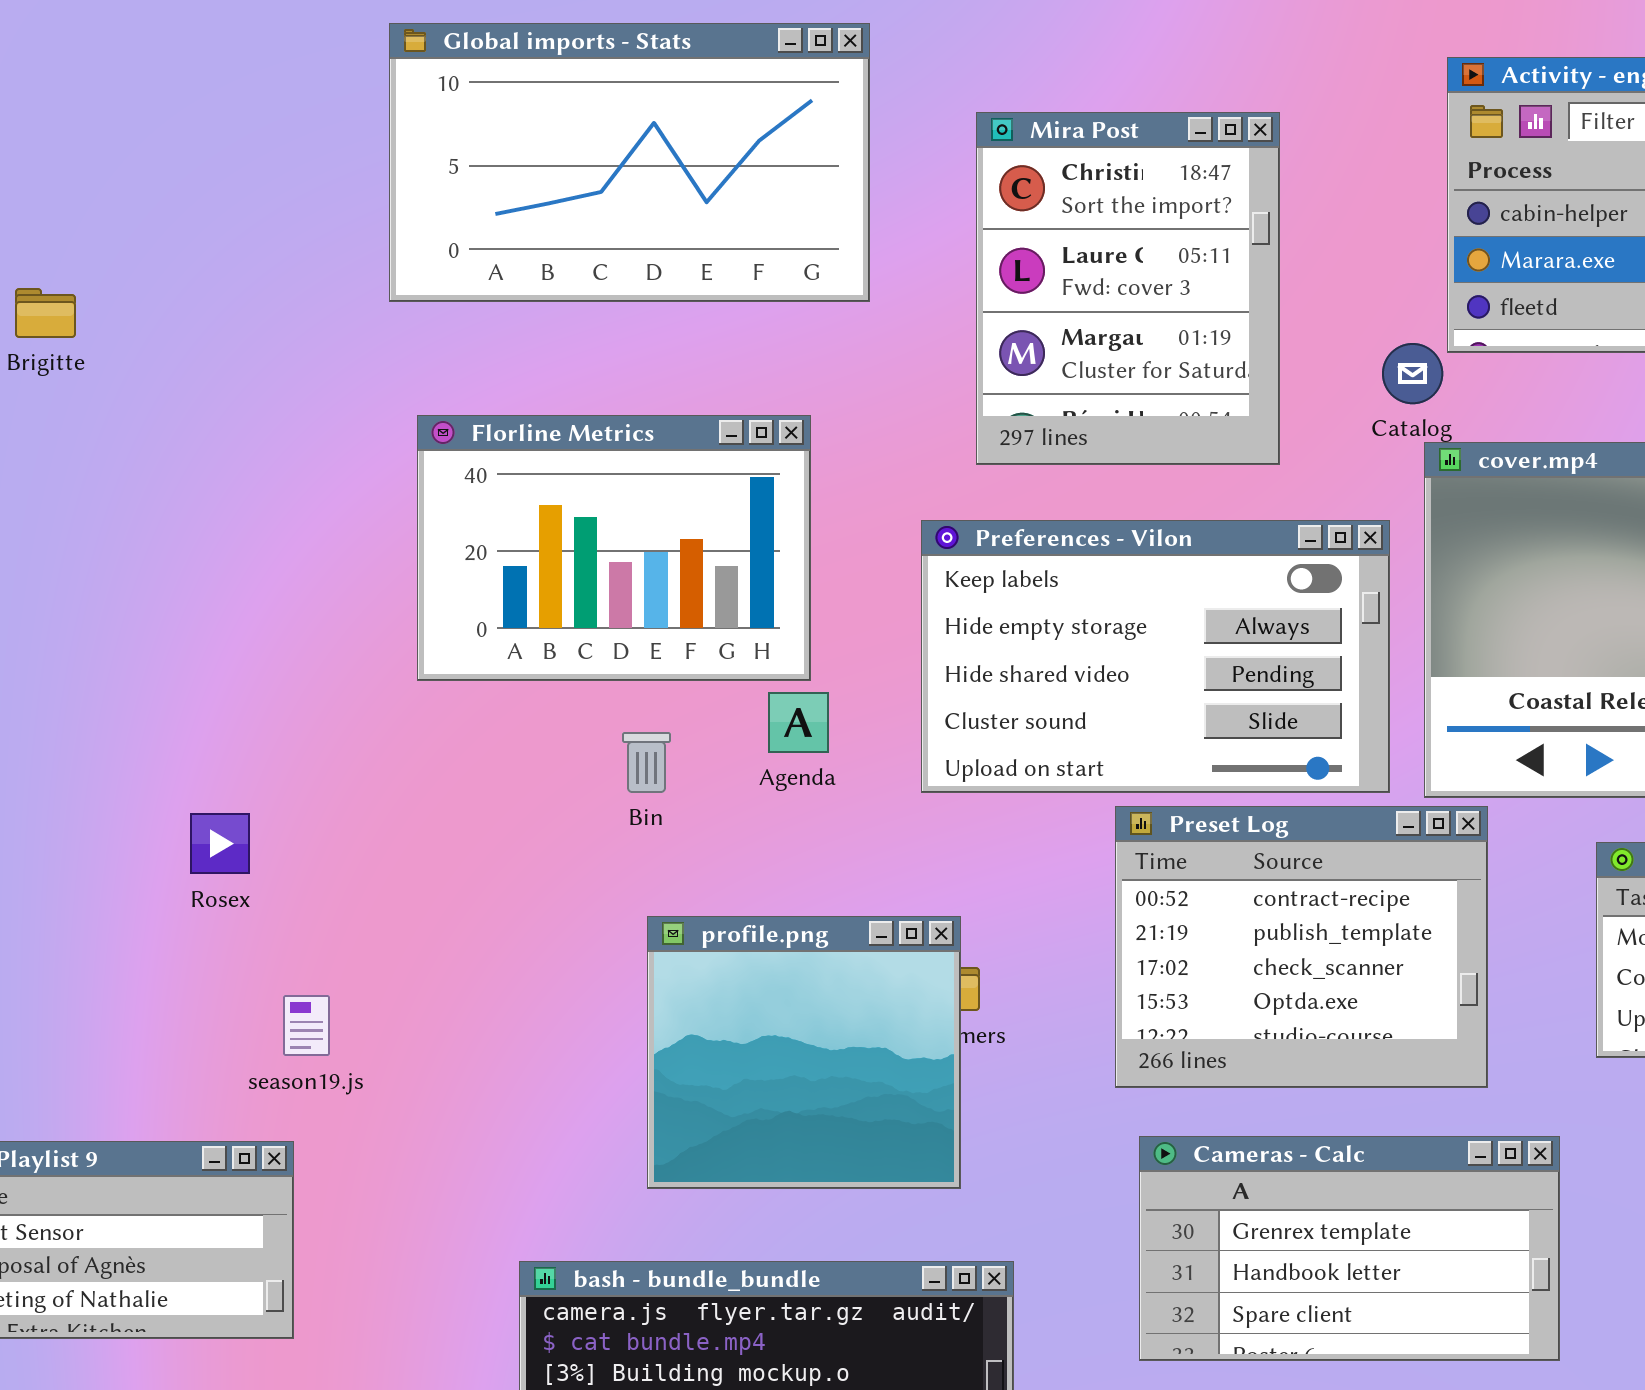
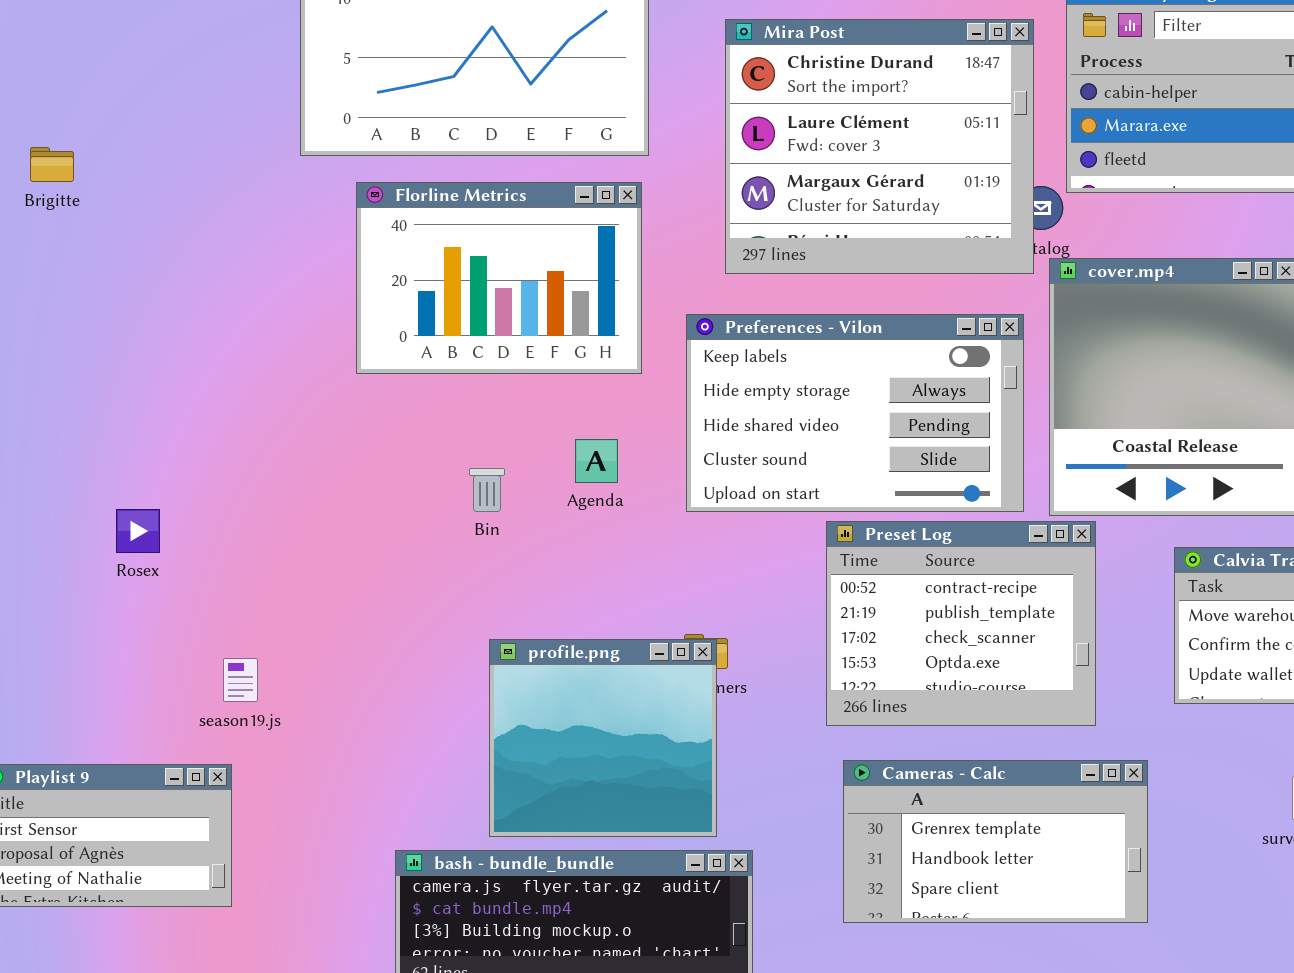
Mira Post: [976,112,1280,465] -> [725,19,1034,274], resized
Florline Metrics: [417,415,811,681] -> [356,182,642,374], moved
Rosex: [190,813,250,874] -> [116,509,160,553], moved
profile.png: [647,916,961,1189] -> [489,639,717,837], moved

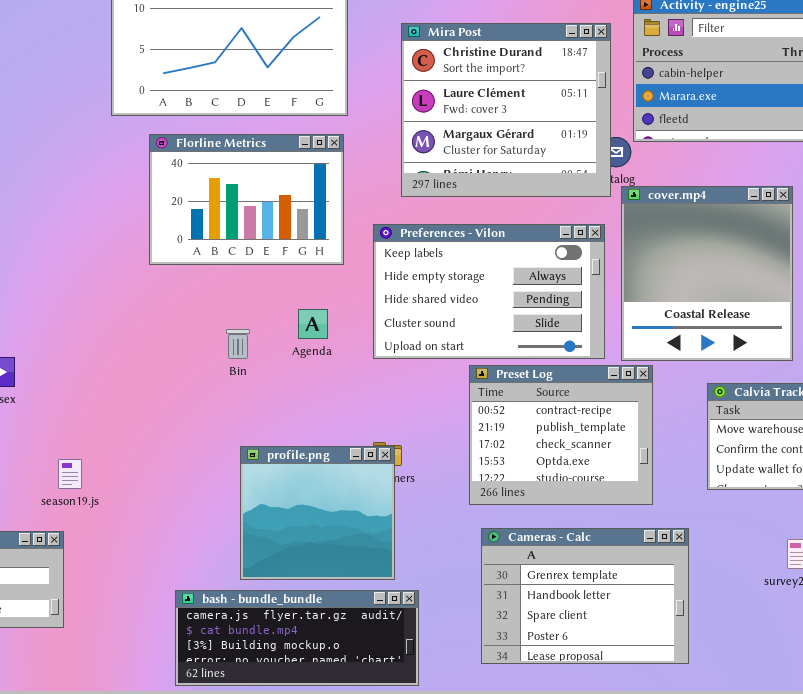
Cameras - Calc: [843,760,1148,923] -> [481,528,689,664], resized

